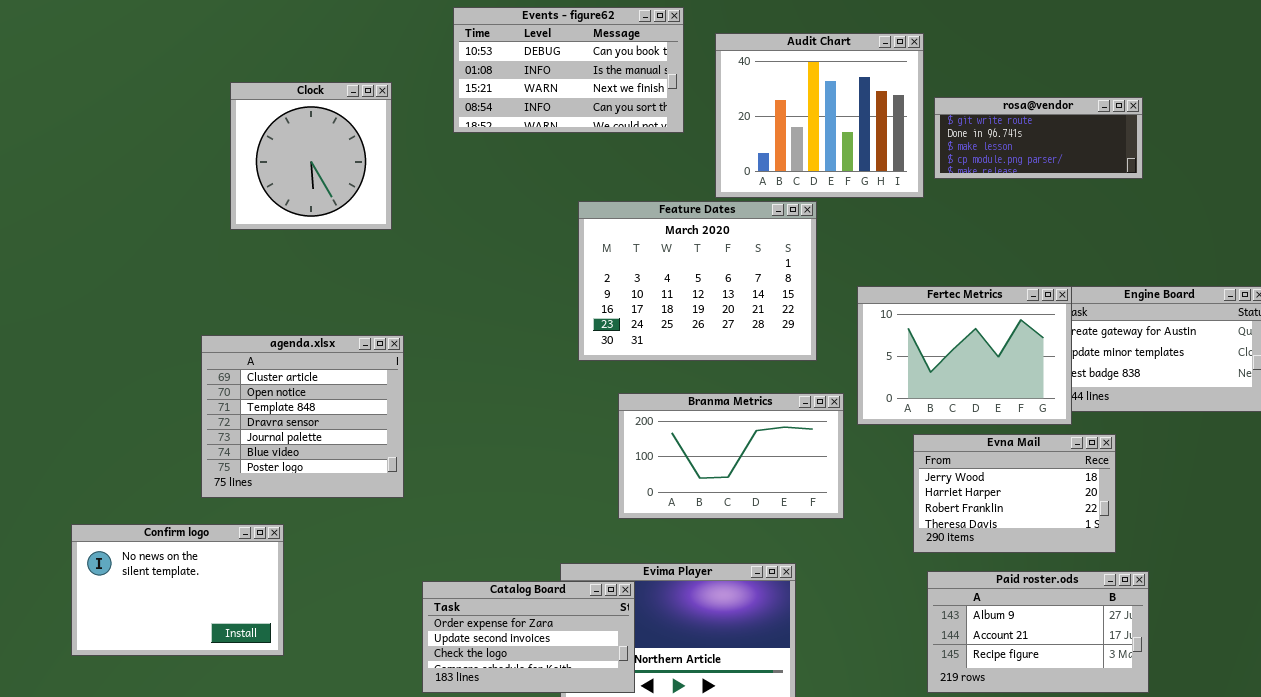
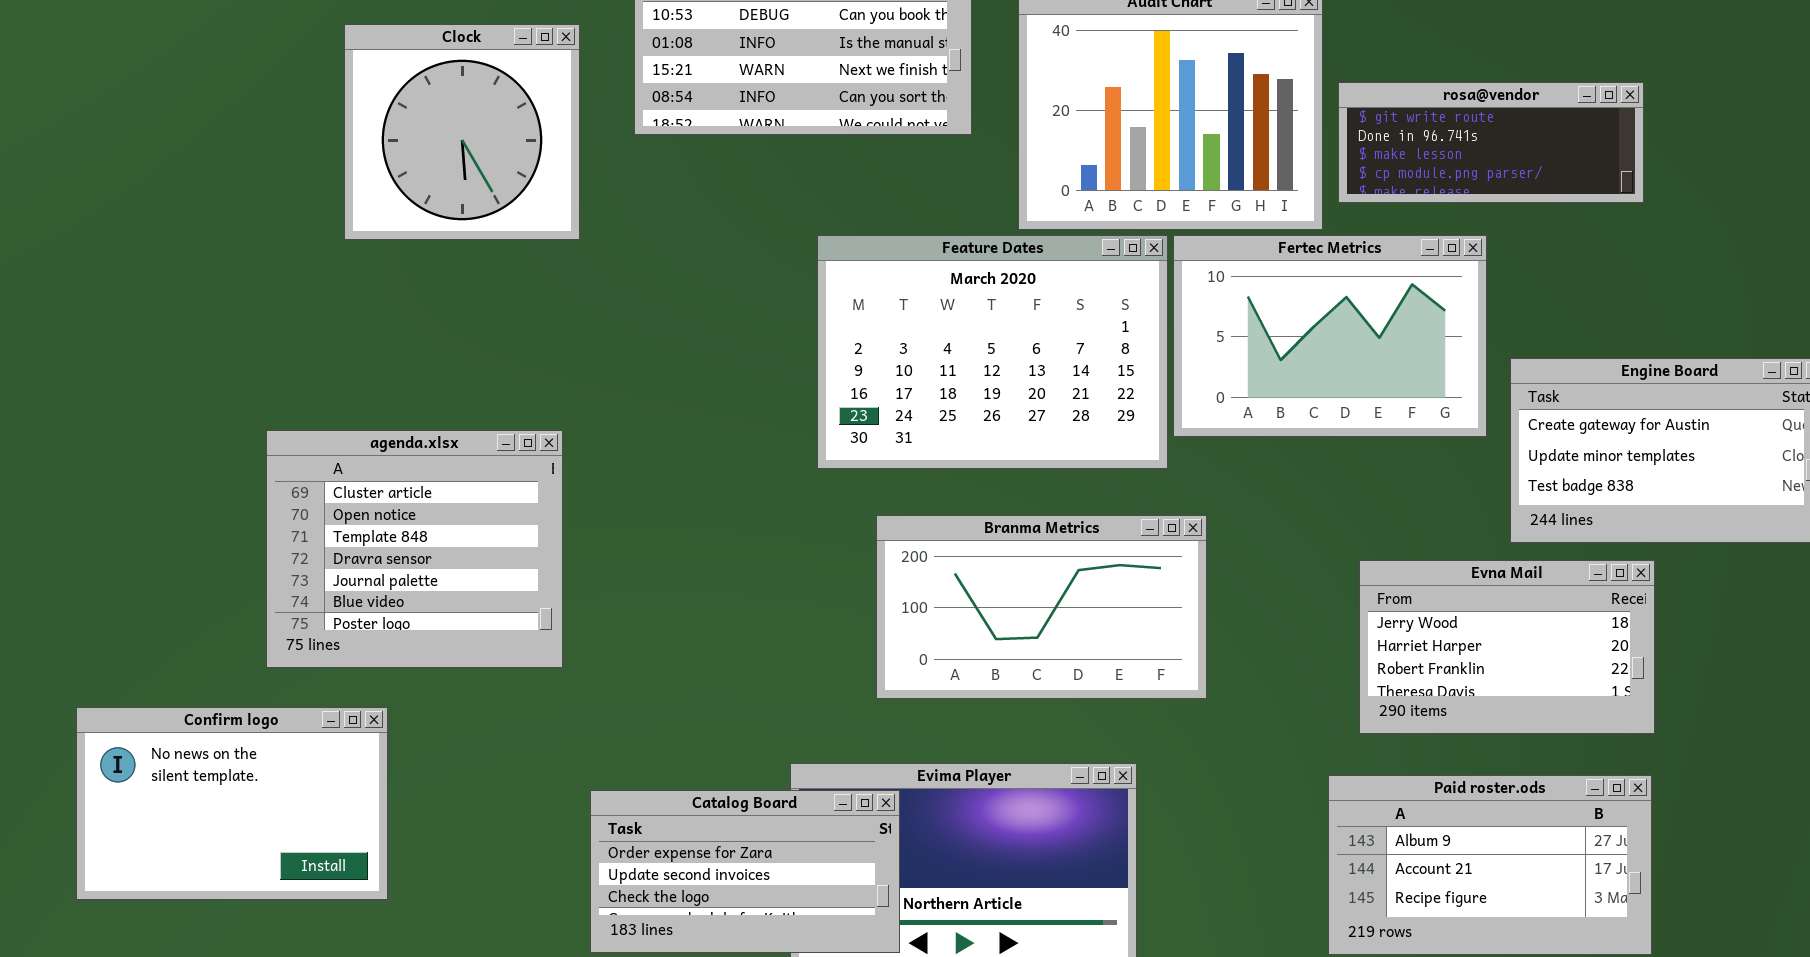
Clock: [230,82,392,230] -> [344,24,580,240], moved
Fertec Metrics: [857,286,1072,425] -> [1173,235,1487,437], moved
Evna Mail: [913,434,1116,553] -> [1359,560,1655,734], moved

